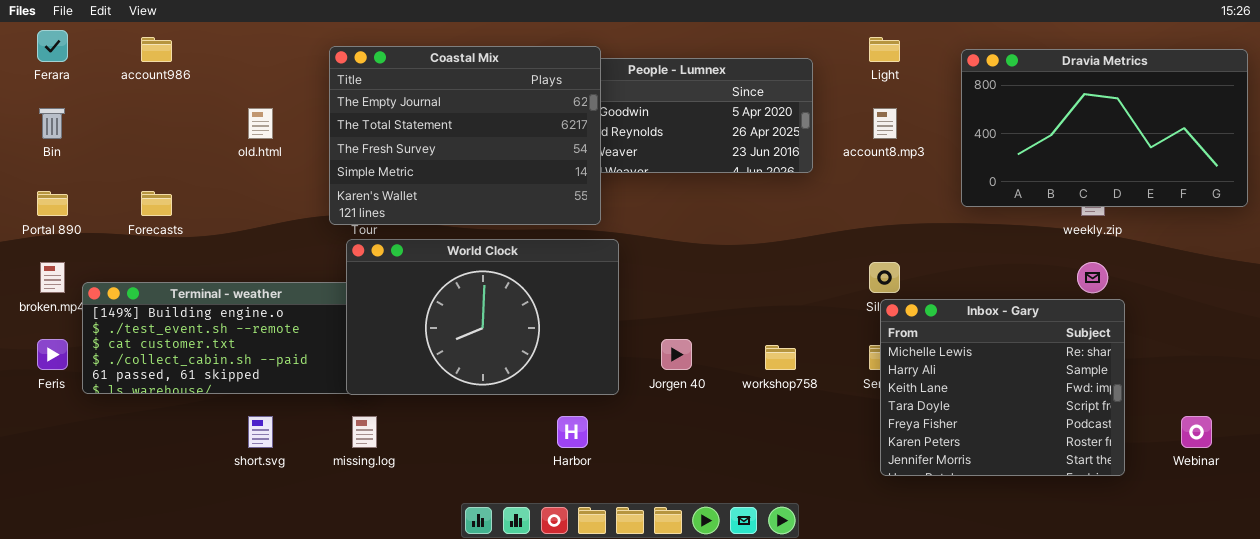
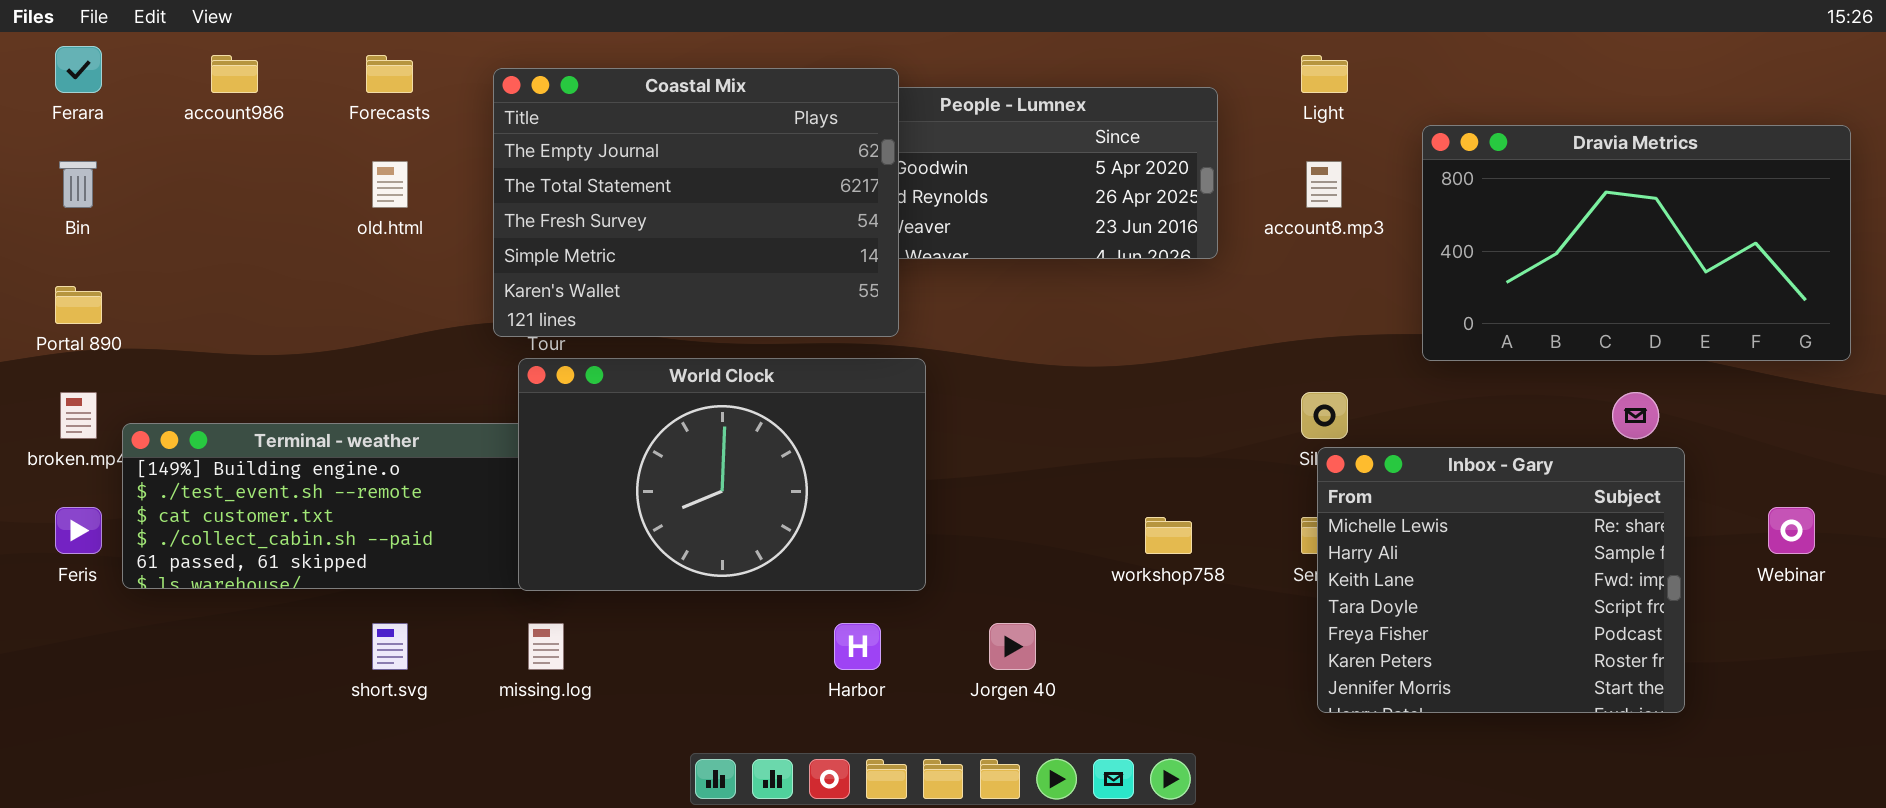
Dravia Metrics: [961,49,1248,207] -> [1422,125,1851,361], moved
Forecasts: [141,191,172,216] -> [366,55,413,93], moved
Jorgen 40: [661,339,692,370] -> [989,623,1036,670], moved
Webinar: [1181,416,1212,448] -> [1768,507,1815,554], moved

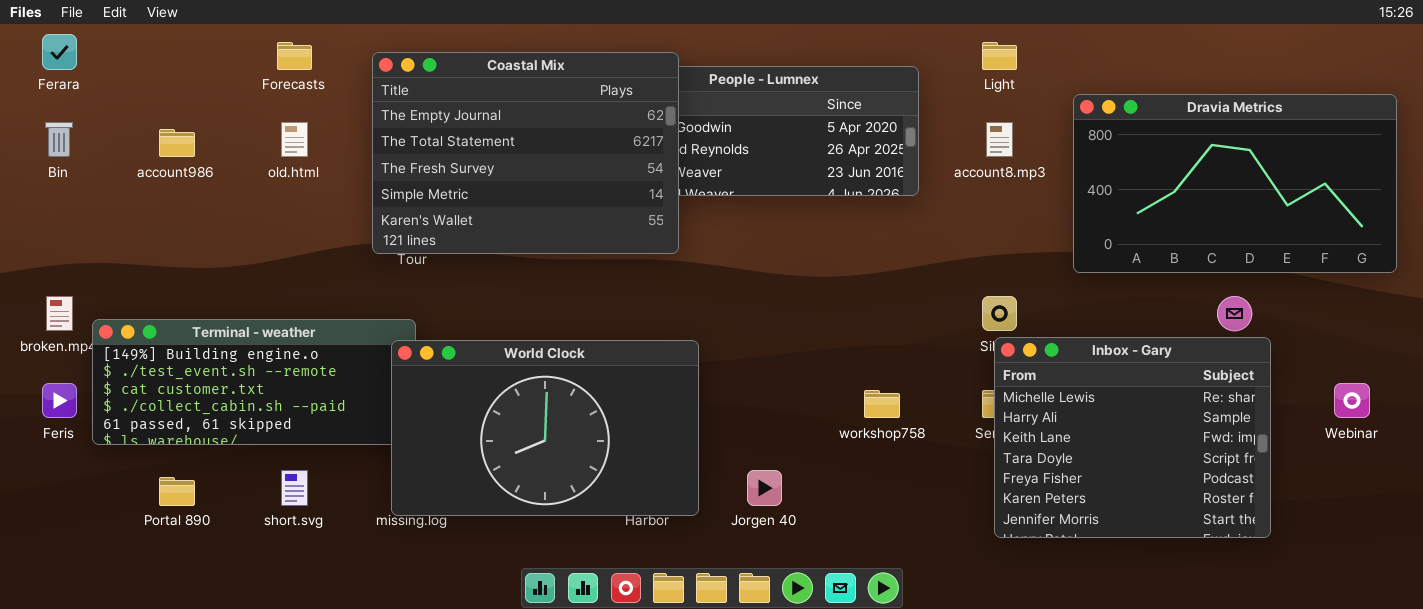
account986: [211,55,258,93] -> [159,129,195,157], moved
Portal 890: [55,286,102,324] -> [159,477,195,506], moved
World Clock: [518,358,926,591] -> [391,340,699,516], moved

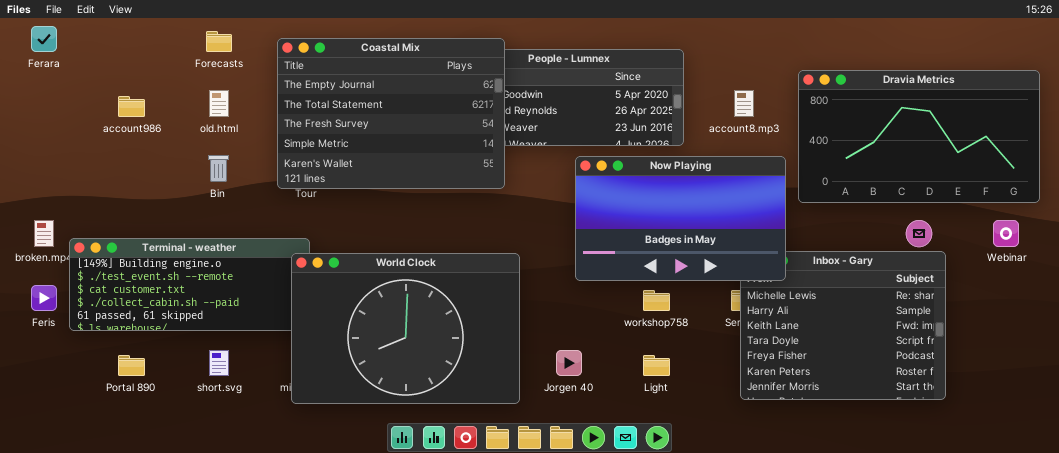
Light: [982,42,1017,70] -> [643,355,670,376], moved
Bin: [45,122,73,157] -> [208,155,229,182], moved
Now Playing: none -> [575,156,786,281], opened
World Clock: [391,340,699,516] -> [291,253,520,404], resized
Webinar: [1334,383,1370,418] -> [993,220,1019,247], moved

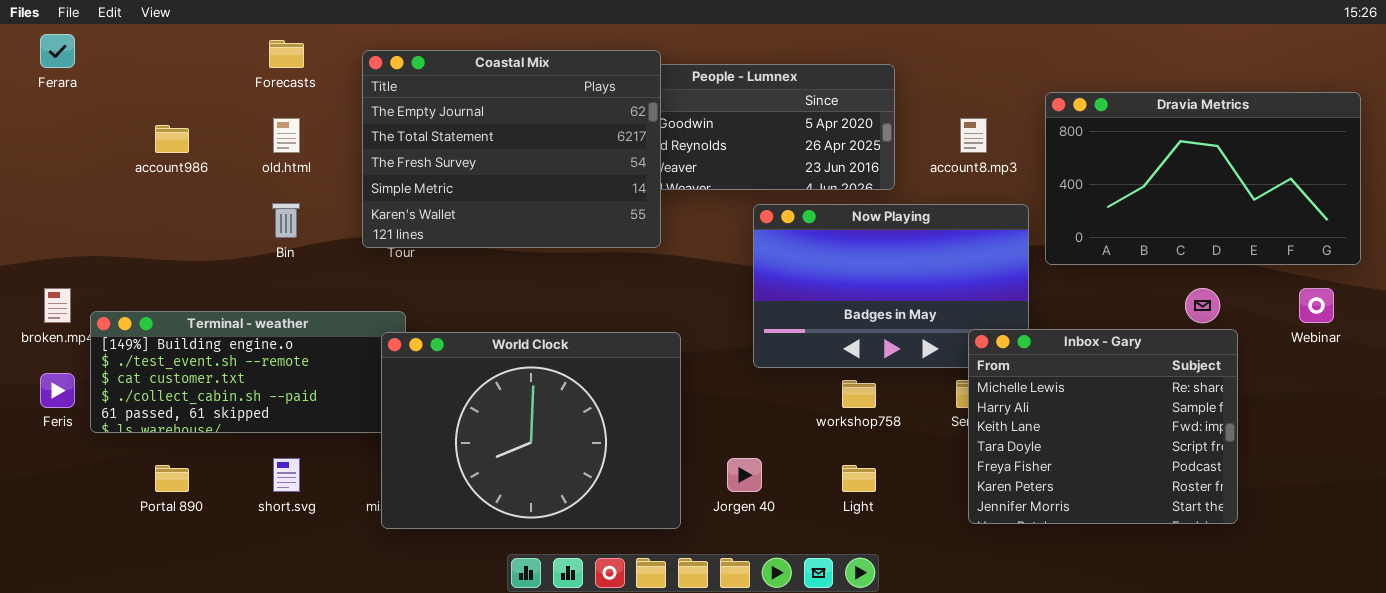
Inbox - Gary: [740,251,946,400] -> [968,329,1238,524], raised

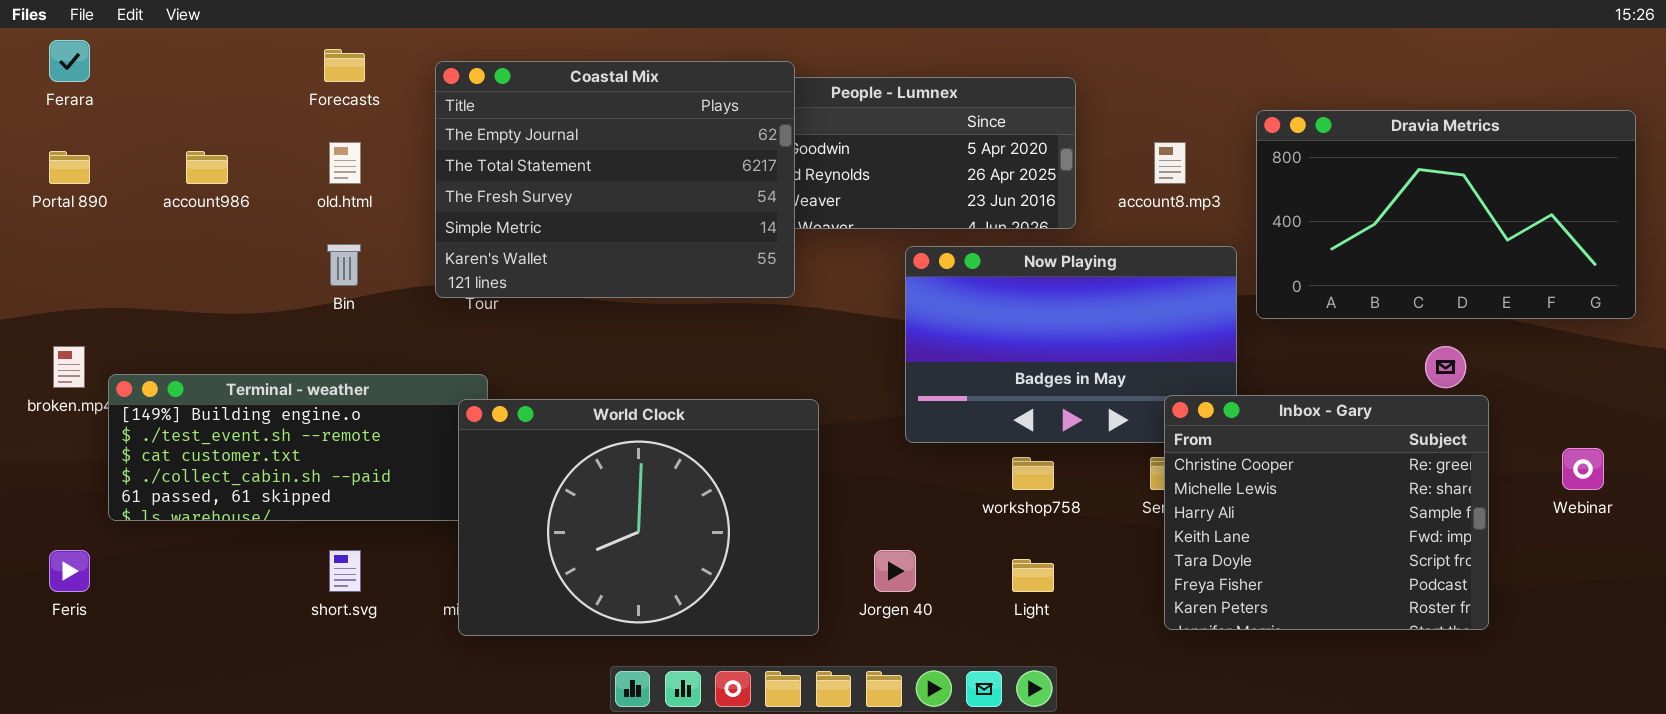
Webinar: [1299,288,1334,323] -> [1562,448,1604,490], moved
Inbox - Gary: [968,329,1238,524] -> [1164,395,1489,630], scrolled up 1 row
Feris: [40,373,75,408] -> [49,550,90,592], moved
Portal 890: [155,465,189,492] -> [49,151,90,184], moved

